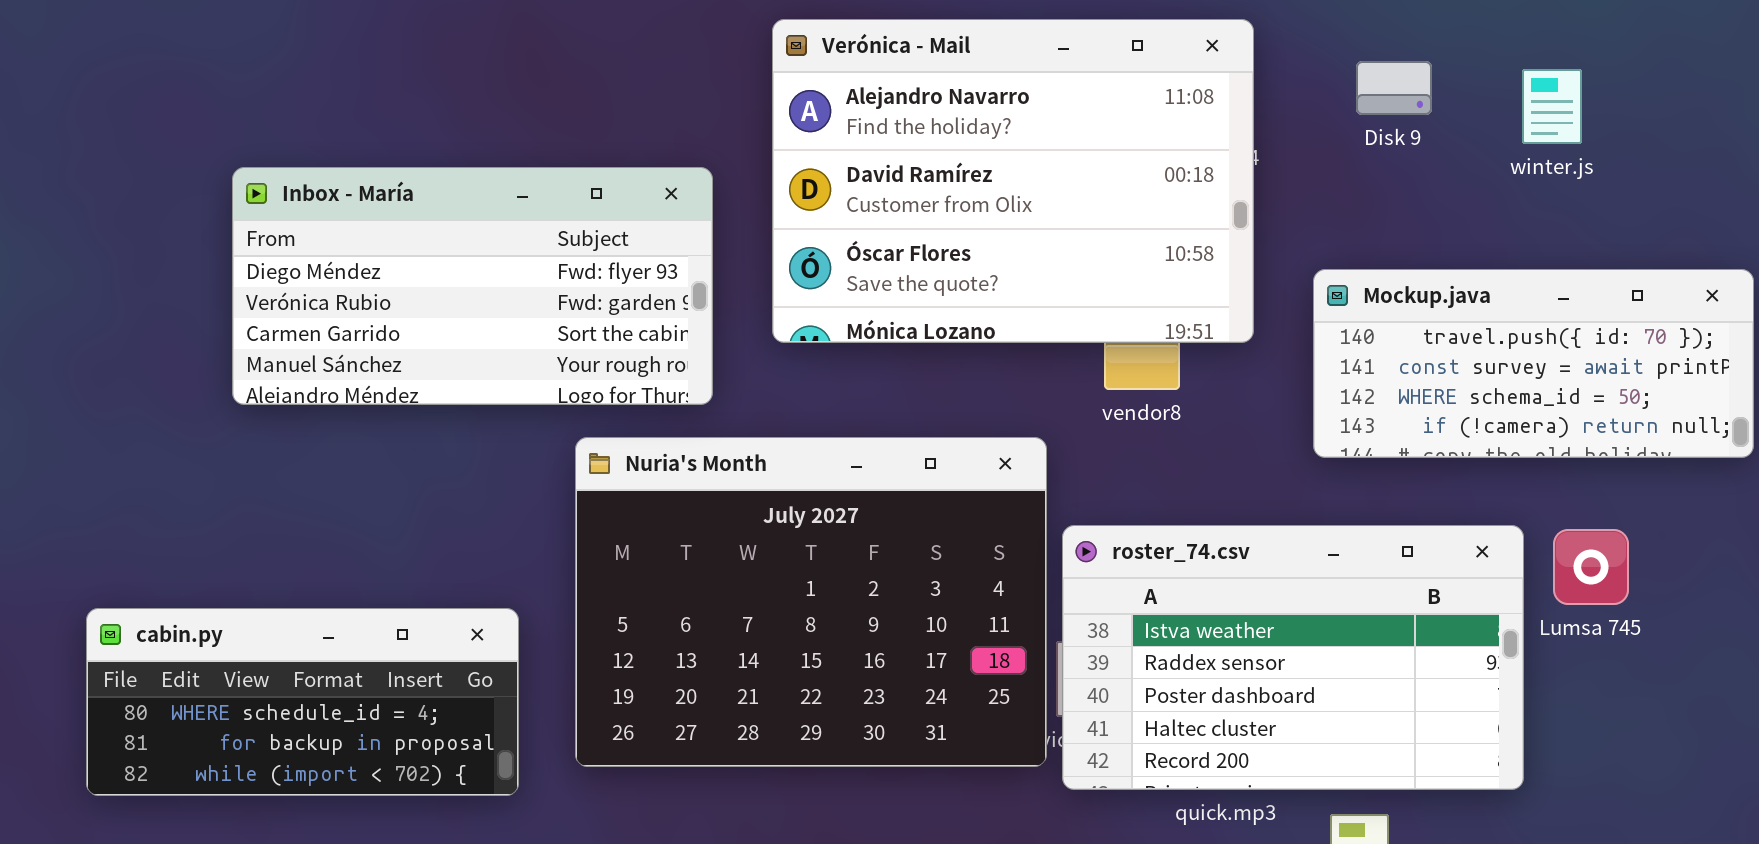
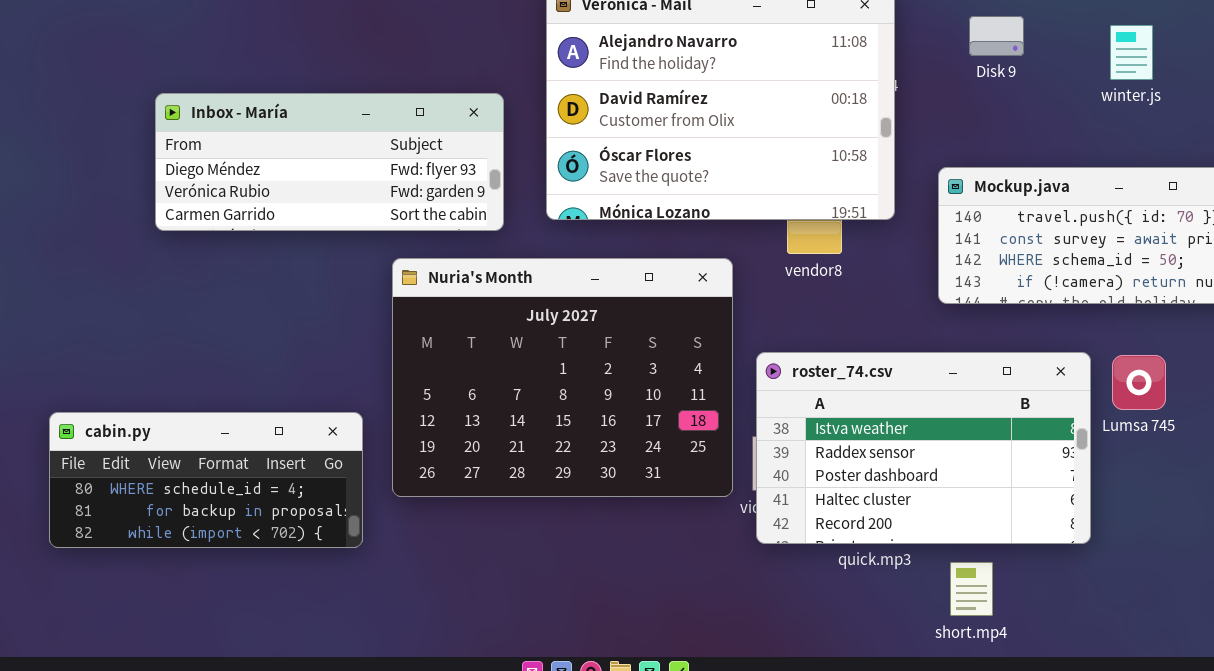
winter.js: [1522,69,1582,144] -> [1110,25,1153,80], moved
Inbox - María: [232,167,713,405] -> [155,93,504,231], resized
Nuria's Month: [575,437,1047,767] -> [392,258,733,497], moved

